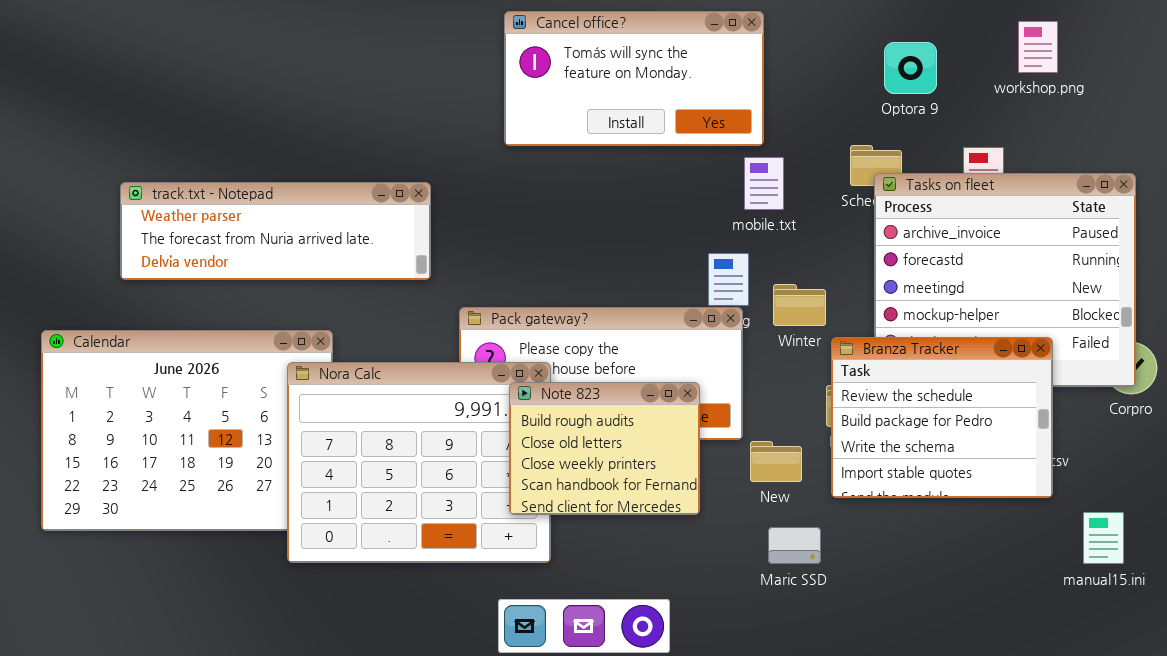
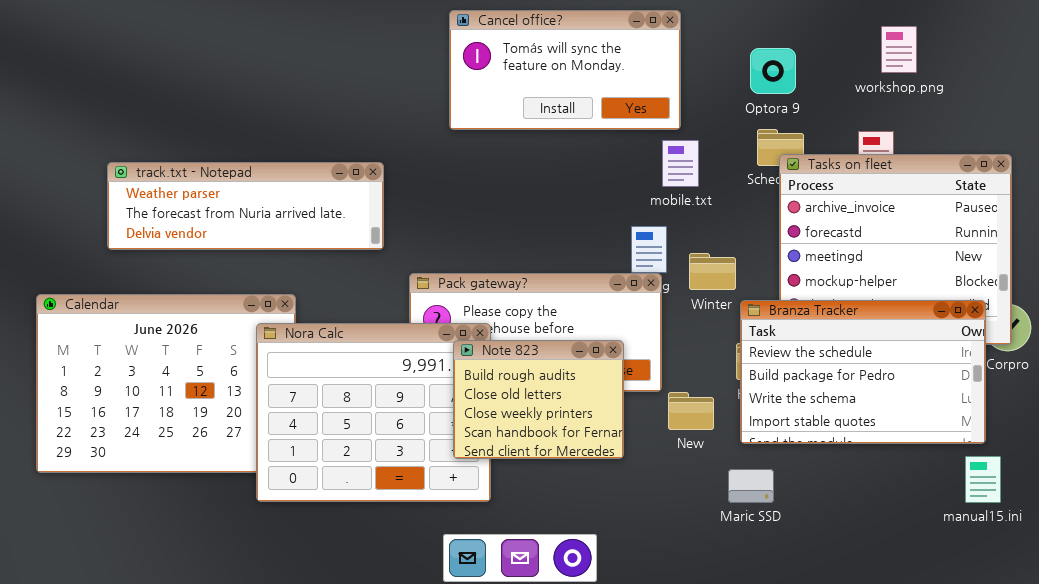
workshop.png: [1018,21,1058,73] -> [881,26,917,73], moved
Optora 9: [884,42,937,94] -> [750,48,796,94], moved
Branza Tracker: [831,337,1053,498] -> [740,300,986,444], resized
Maric SSD: [768,527,821,564] -> [728,469,774,503], moved

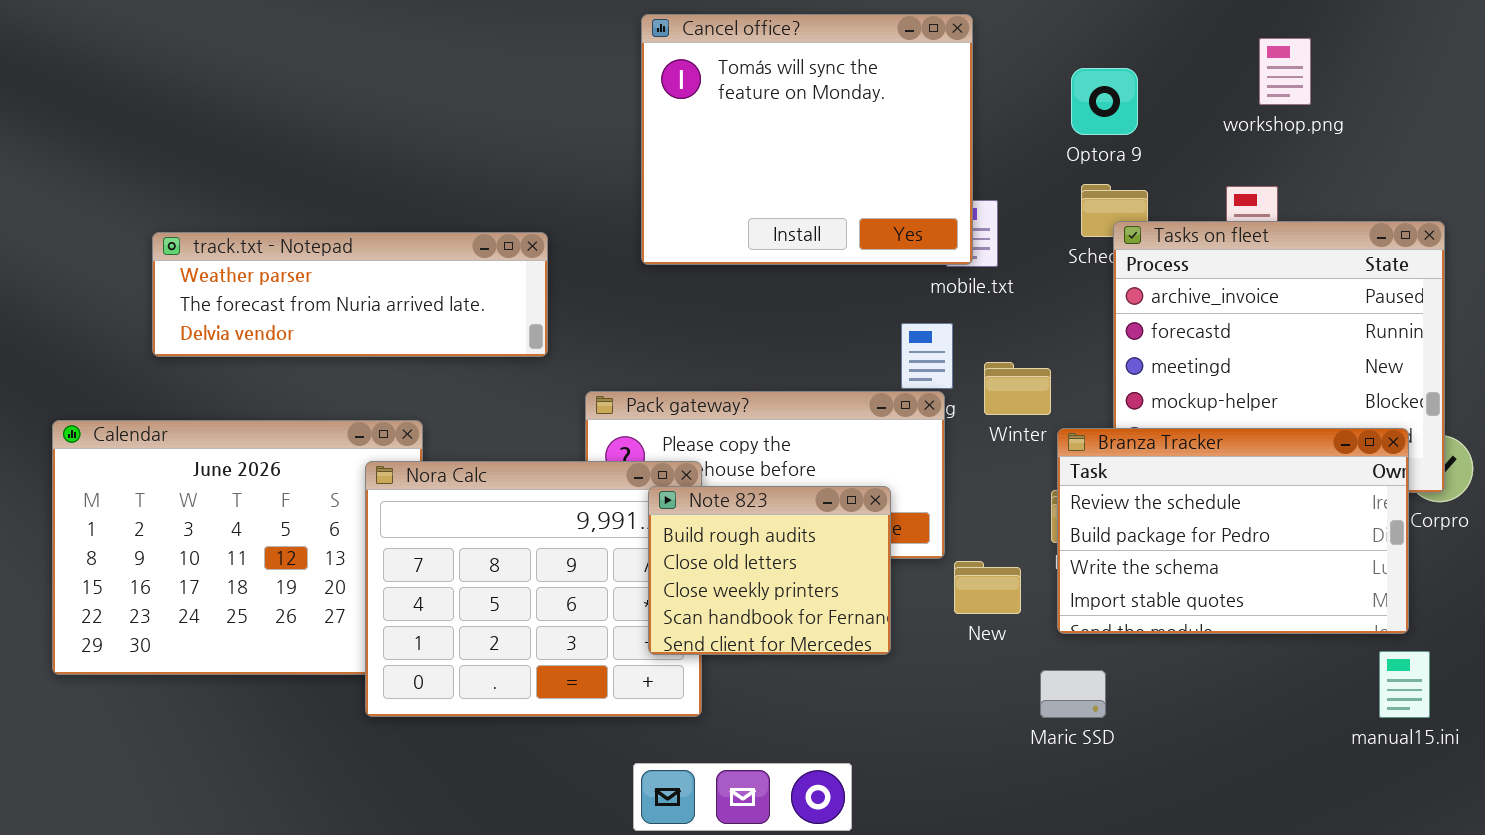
Cancel office?: [449,10,681,130] -> [641,14,973,265], resized

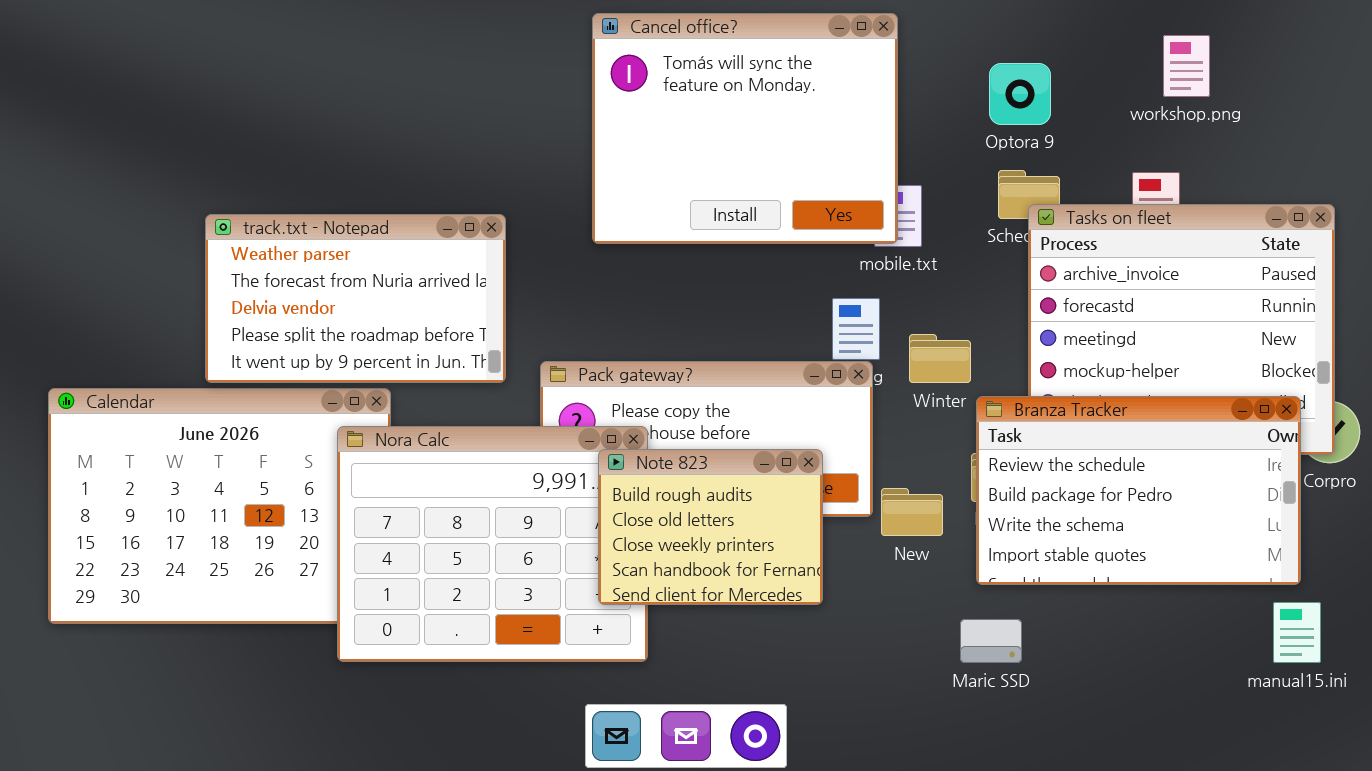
track.txt - Notepad: [152,232,548,357] -> [205,214,506,383], resized
New: [954,561,1021,614] -> [881,488,943,536], moved

